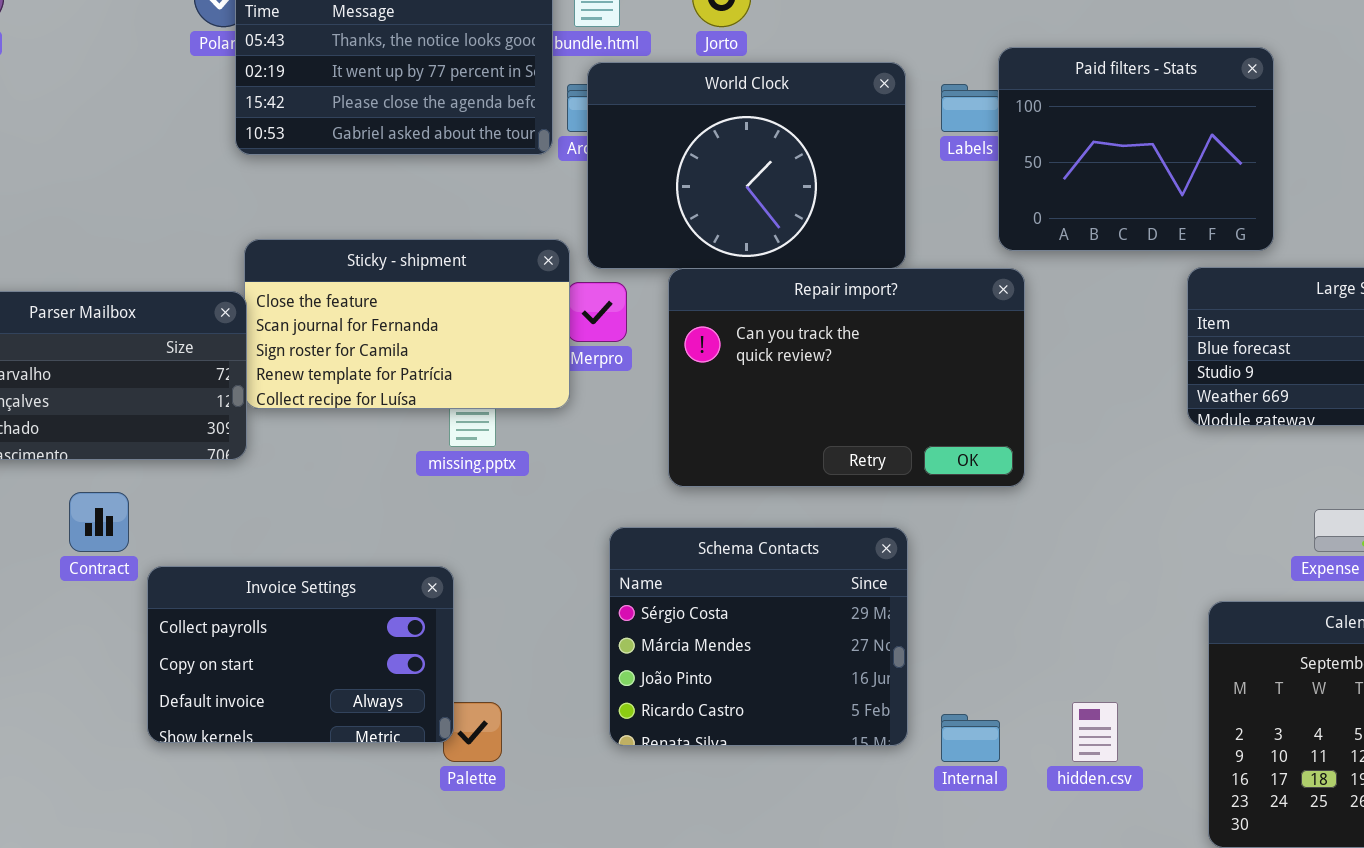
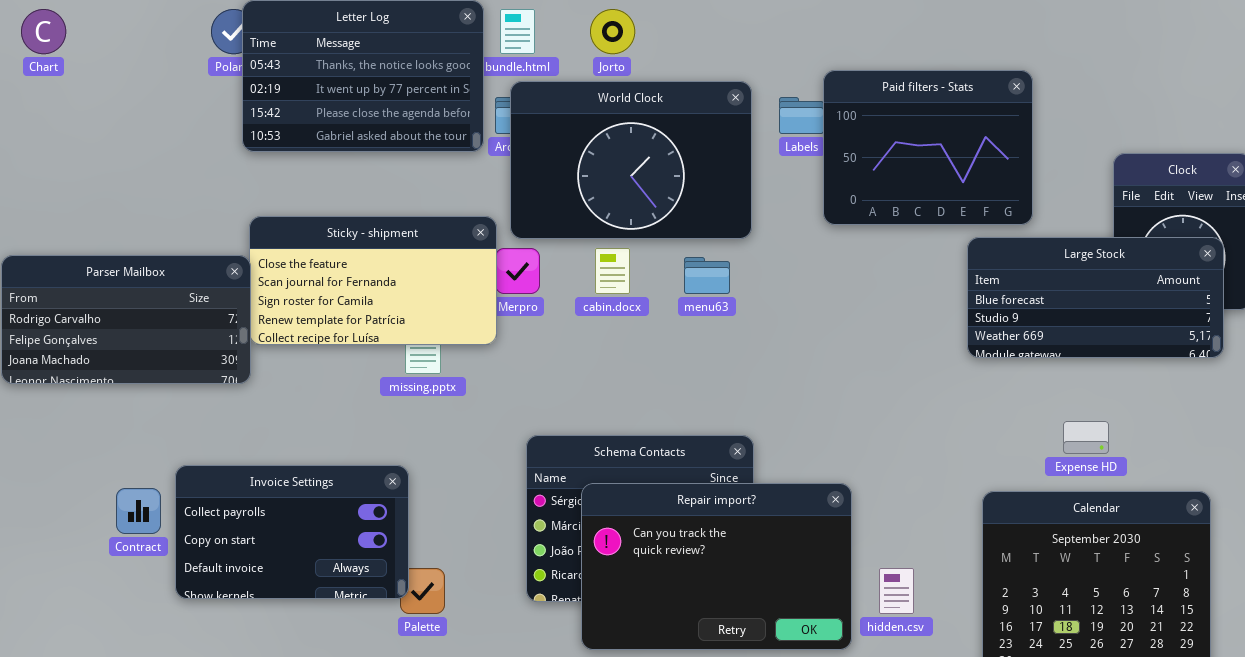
Repair import?: [668,268,1025,487] -> [581,483,852,650], moved
Contract: [69,492,129,552] -> [116,488,161,534], moved

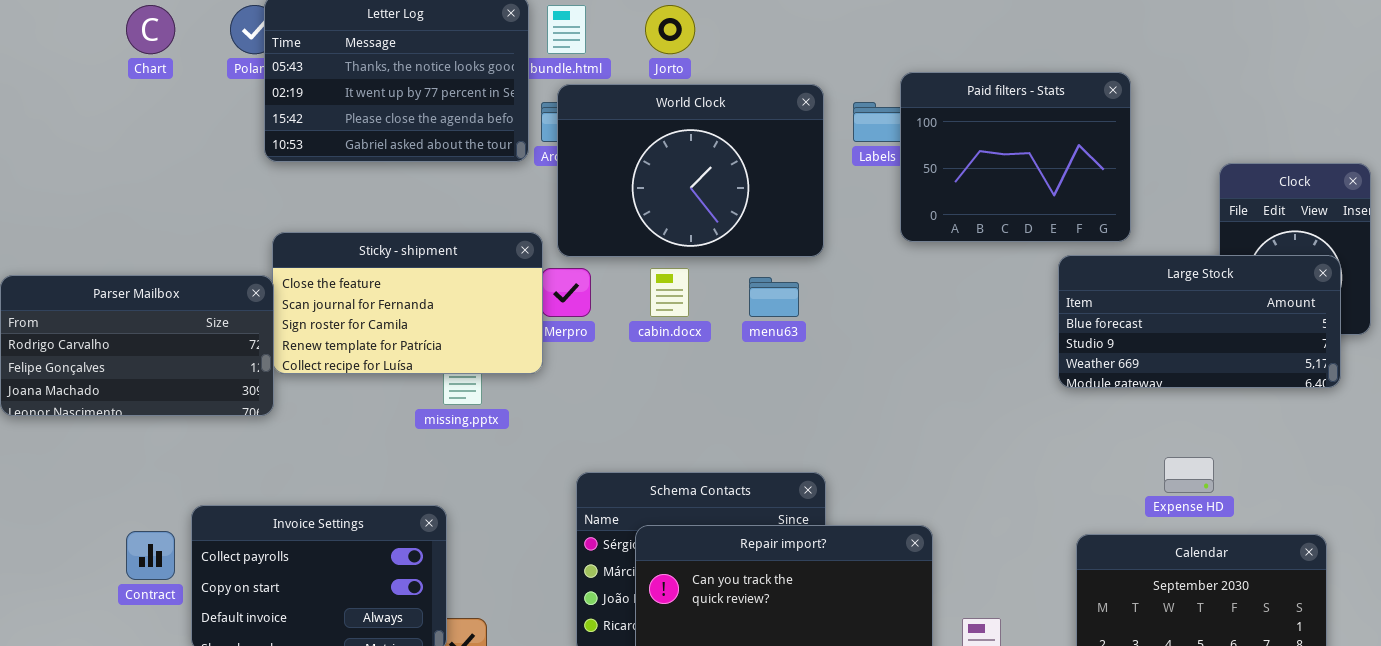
Chart: [21,9,66,54] -> [126,5,175,54], moved

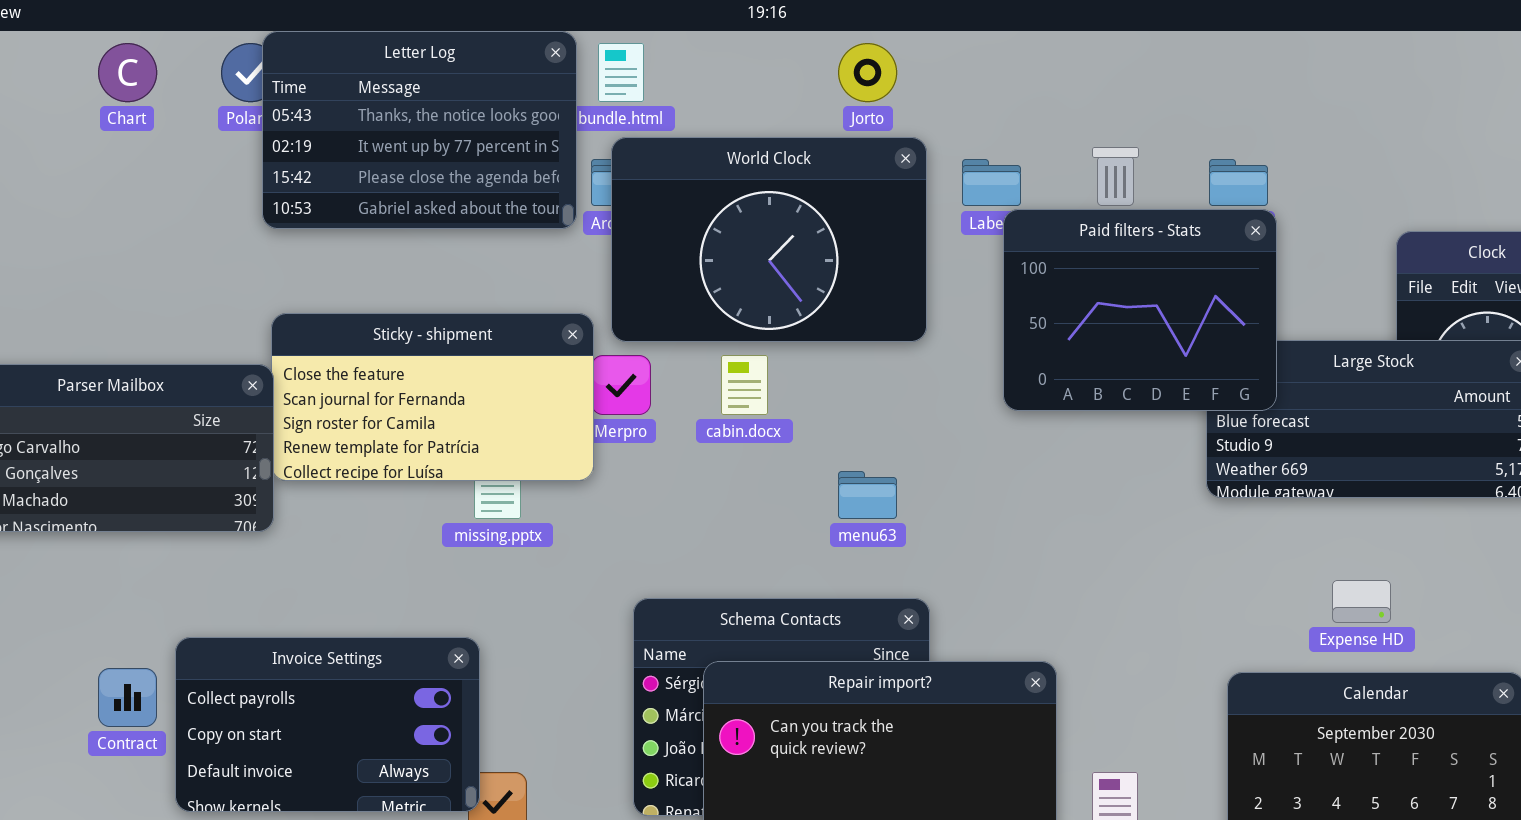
Jorto: [645,5,695,54] -> [838,43,897,102], moved
Paid filters - Stats: [900,72,1131,242] -> [1003,209,1277,411], moved
menu63: [749,277,799,317] -> [838,471,897,519], moved

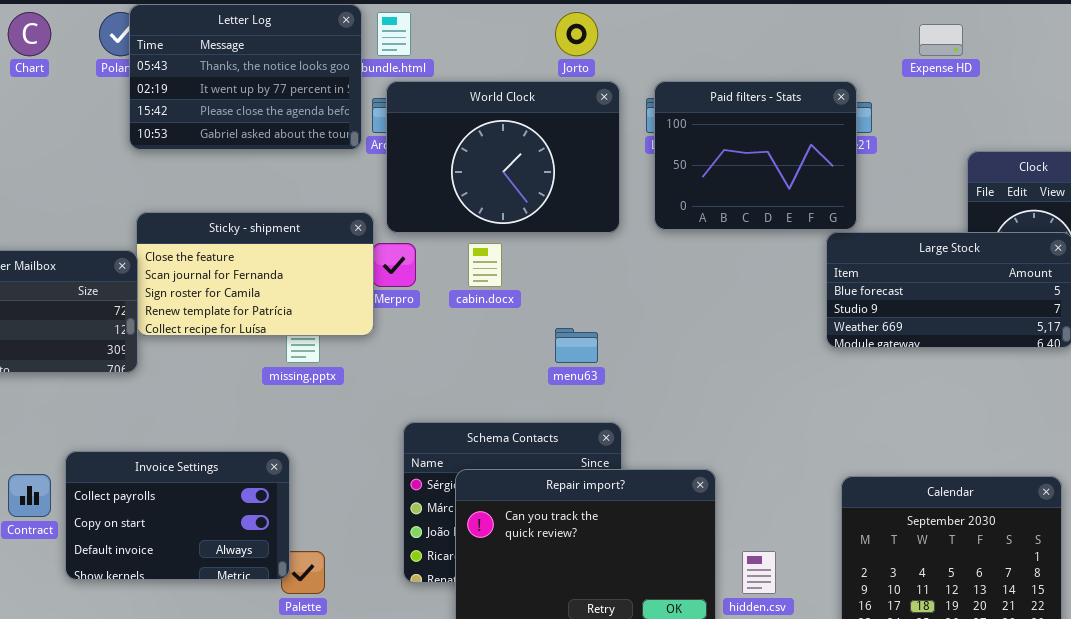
Paid filters - Stats: [1003,209,1277,411] -> [654,81,857,230], moved
Expense HD: [1332,580,1391,623] -> [919,24,963,56], moved

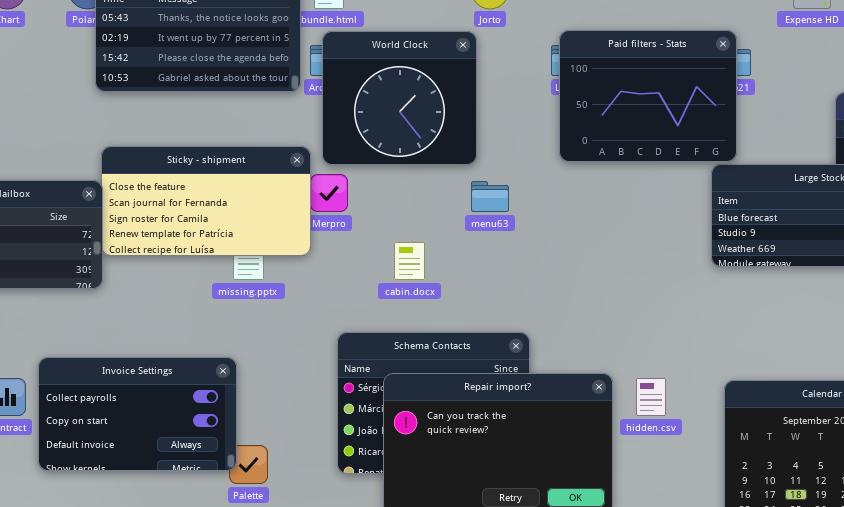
World Clock: [386,81,620,233] -> [322,31,477,165], resized
cabin.docx: [468,243,502,287] -> [394,242,425,280], moved
menu63: [555,328,598,363] -> [471,181,509,212], moved
hidden.csv: [742,551,776,594] -> [636,378,666,416], moved

